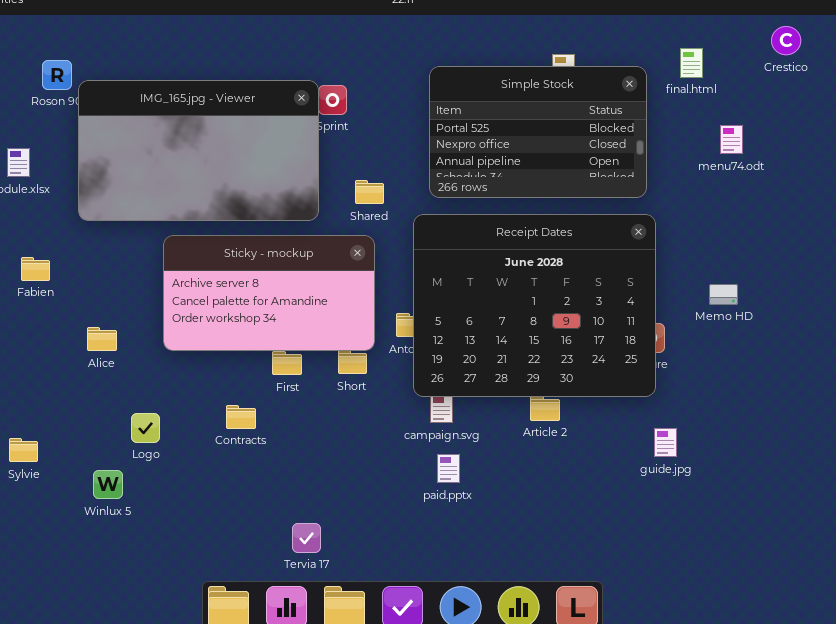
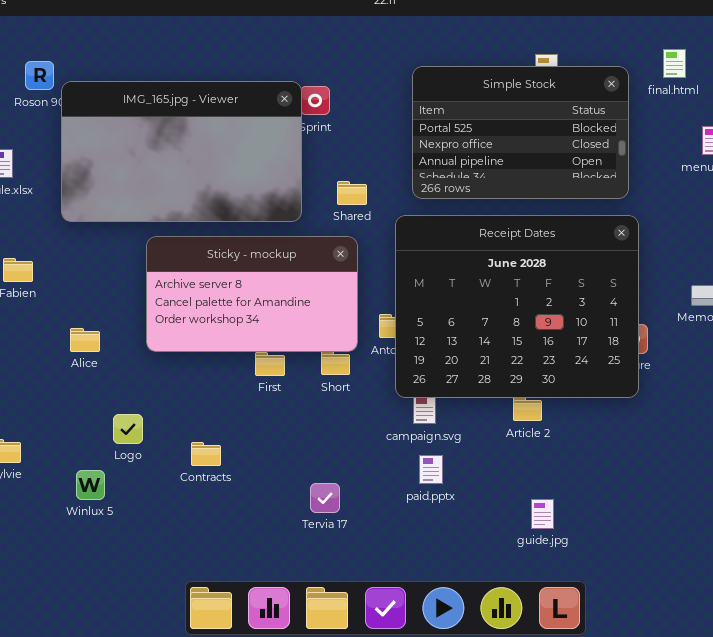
Contracts: [226,405,256,429] -> [191,442,221,466], moved
guide.jpg: [654,428,677,457] -> [531,499,554,529], moved
Tervia 17: [292,523,321,553] -> [310,483,340,513], moved

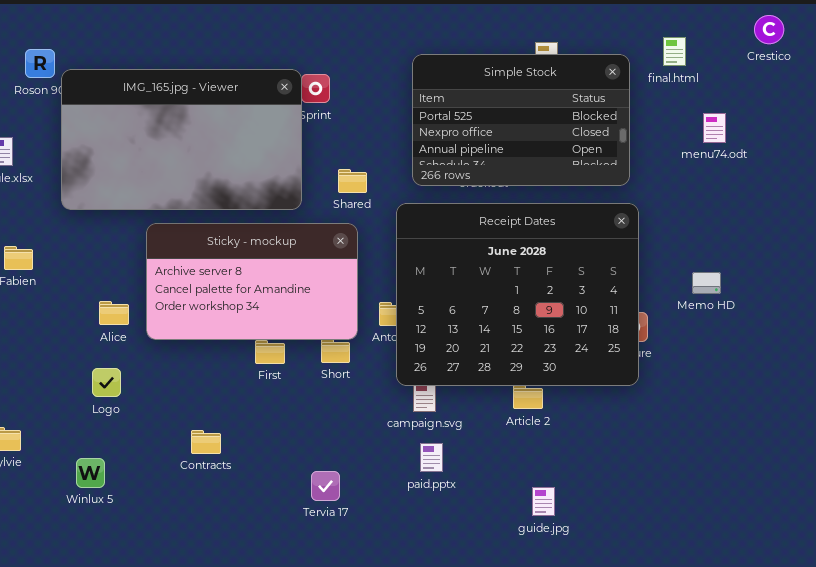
Alice: [70,328,100,352] -> [99,301,129,325], moved
Logo: [113,414,143,444] -> [92,368,121,397], moved

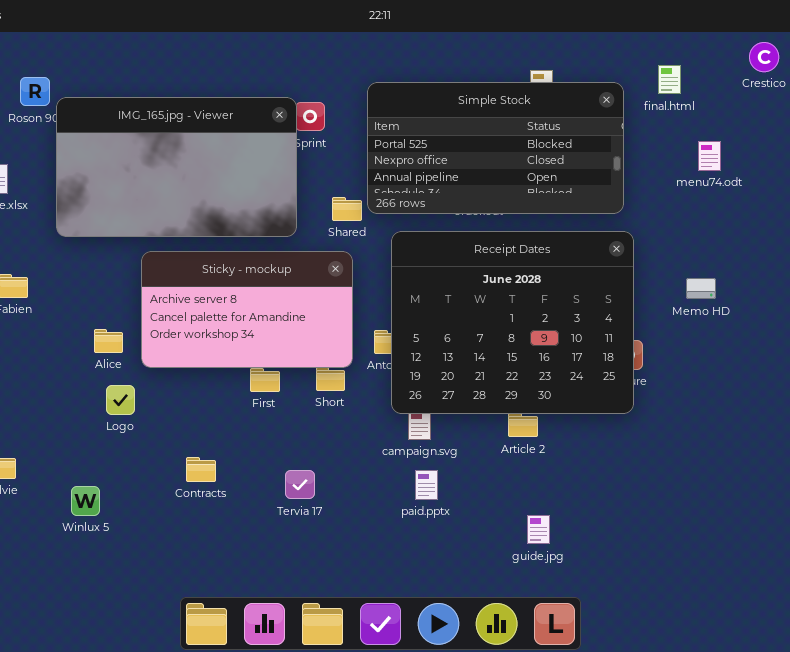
Simple Stock: [412,54,630,186] -> [367,82,624,214], resized
Memo HD: [692,272,721,294] -> [686,278,716,299], moved
Logo: [92,368,121,397] -> [106,385,135,415], moved
Tervia 17: [311,471,340,501] -> [285,470,315,499], moved

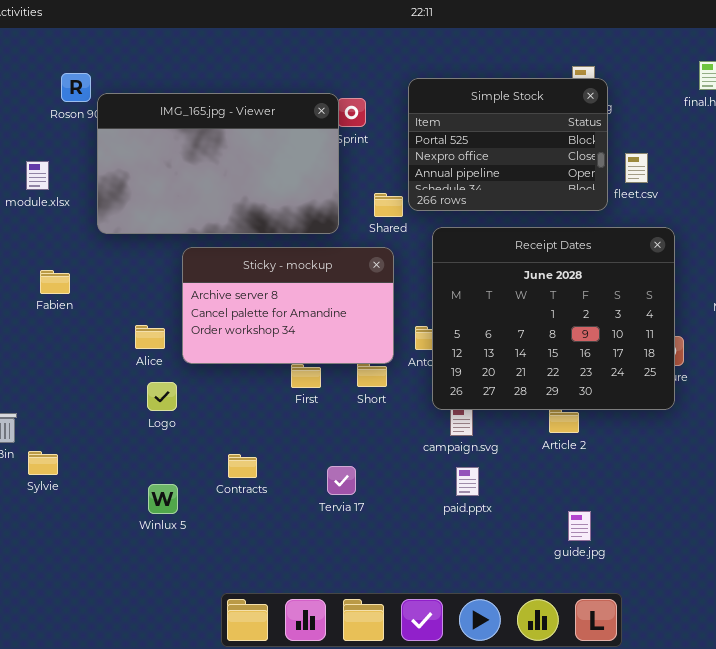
Simple Stock: [367,82,624,214] -> [408,78,608,211], resized
Winlux 5: [71,486,100,516] -> [148,484,178,514], moved

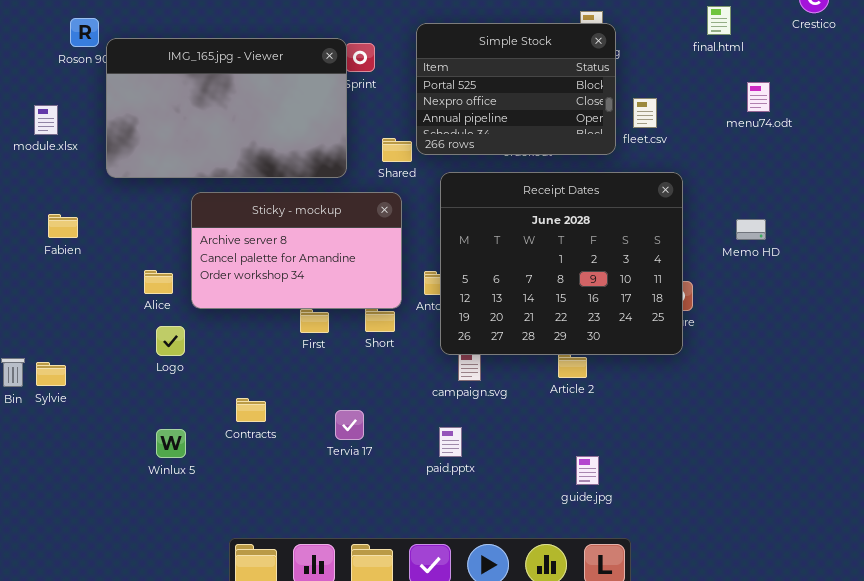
Sylvie: [28,451,58,475] -> [36,362,66,386], moved
paid.pptx: [456,467,479,496] -> [439,427,462,457], moved

